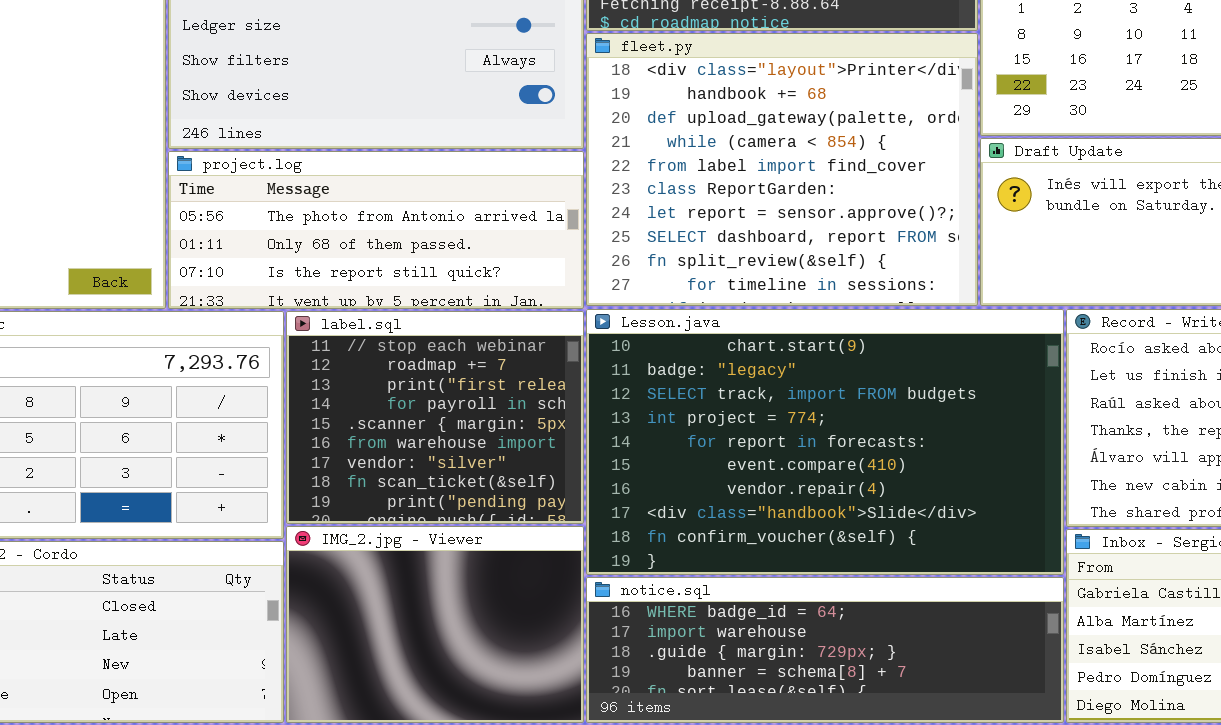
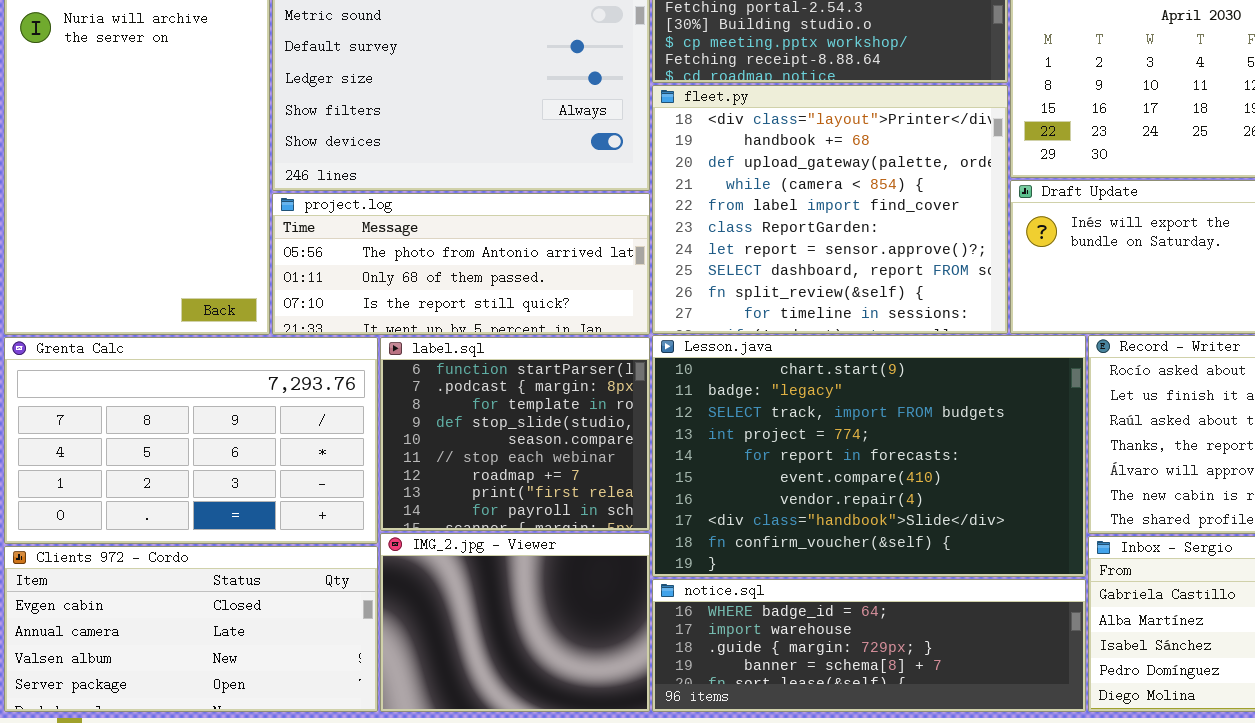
label.sql: [286,311,584,524] -> [380,337,650,531], scrolled up 5 rows

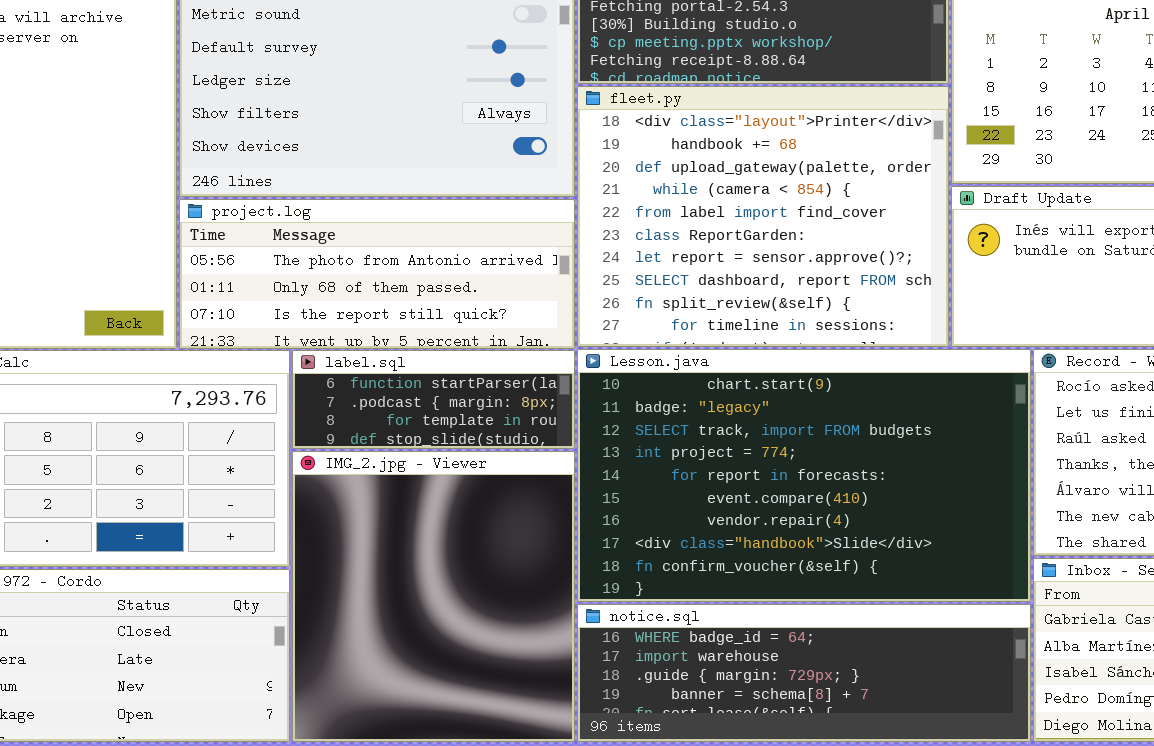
label.sql: [380,337,650,531] -> [292,350,575,449], resized
IMG_2.jpg - Viewer: [380,533,650,712] -> [292,451,575,742], resized

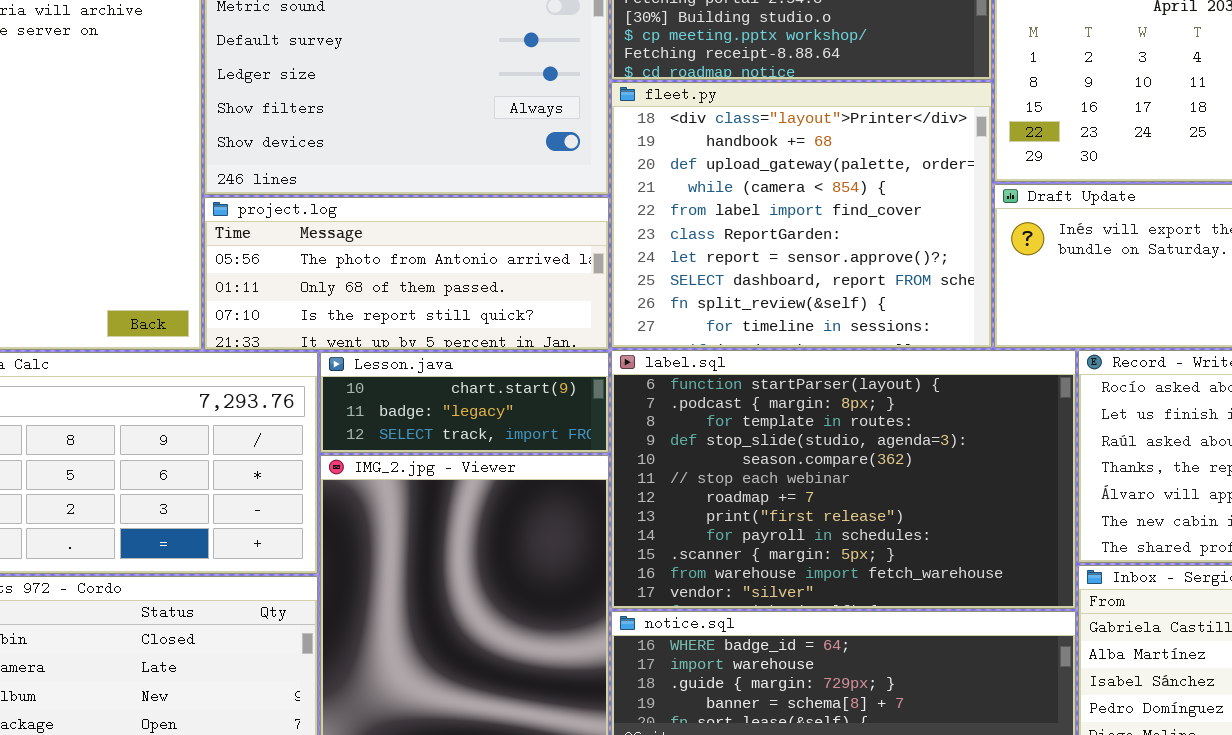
Lesson.java: [577,349,1031,602] -> [320,352,609,453], moved, resized
label.sql: [292,350,575,449] -> [611,350,1076,609], moved, resized

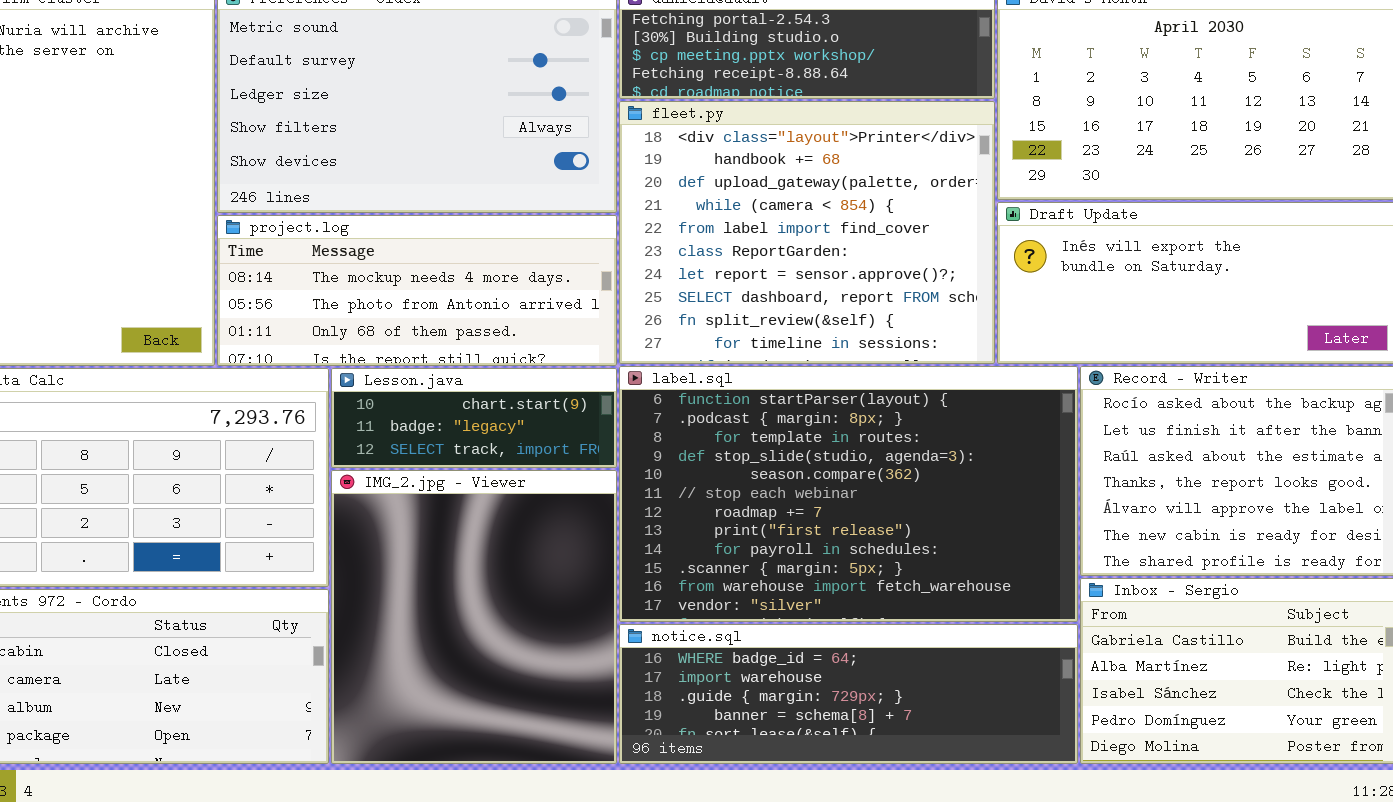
project.log: [204,197,609,350] -> [217,215,617,366], scrolled up 1 row

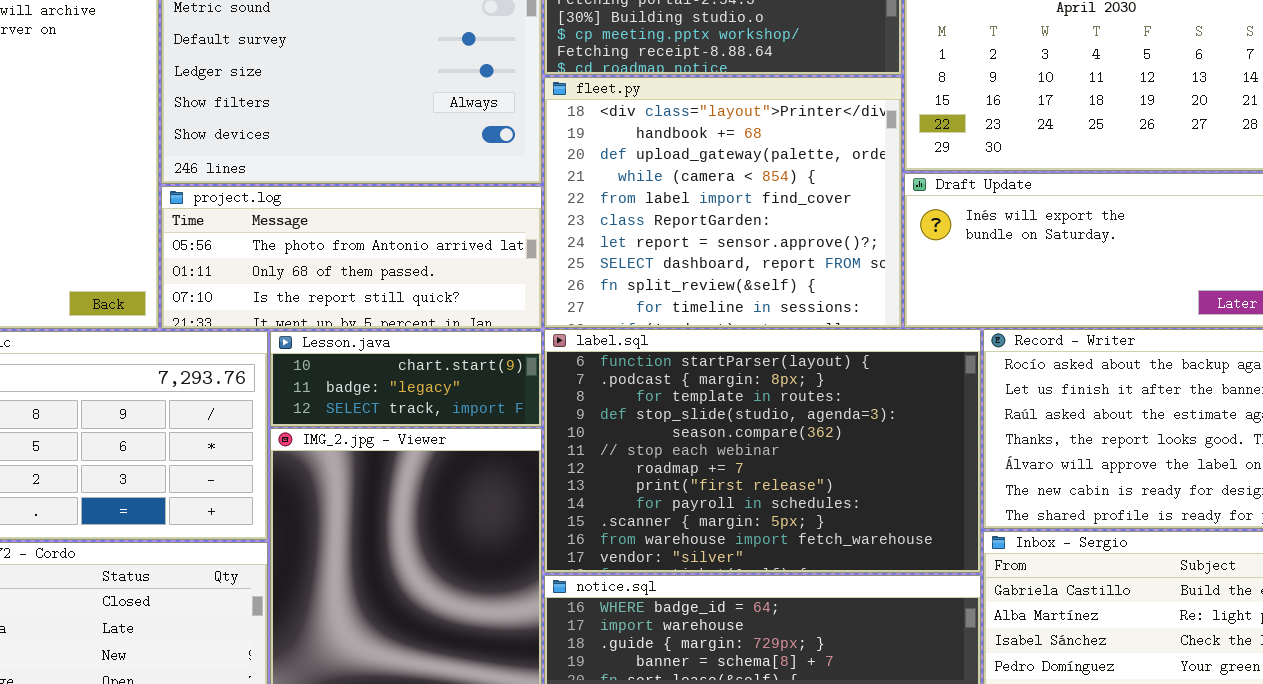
project.log: [217,215,617,366] -> [161,186,542,329], scrolled down 1 row

